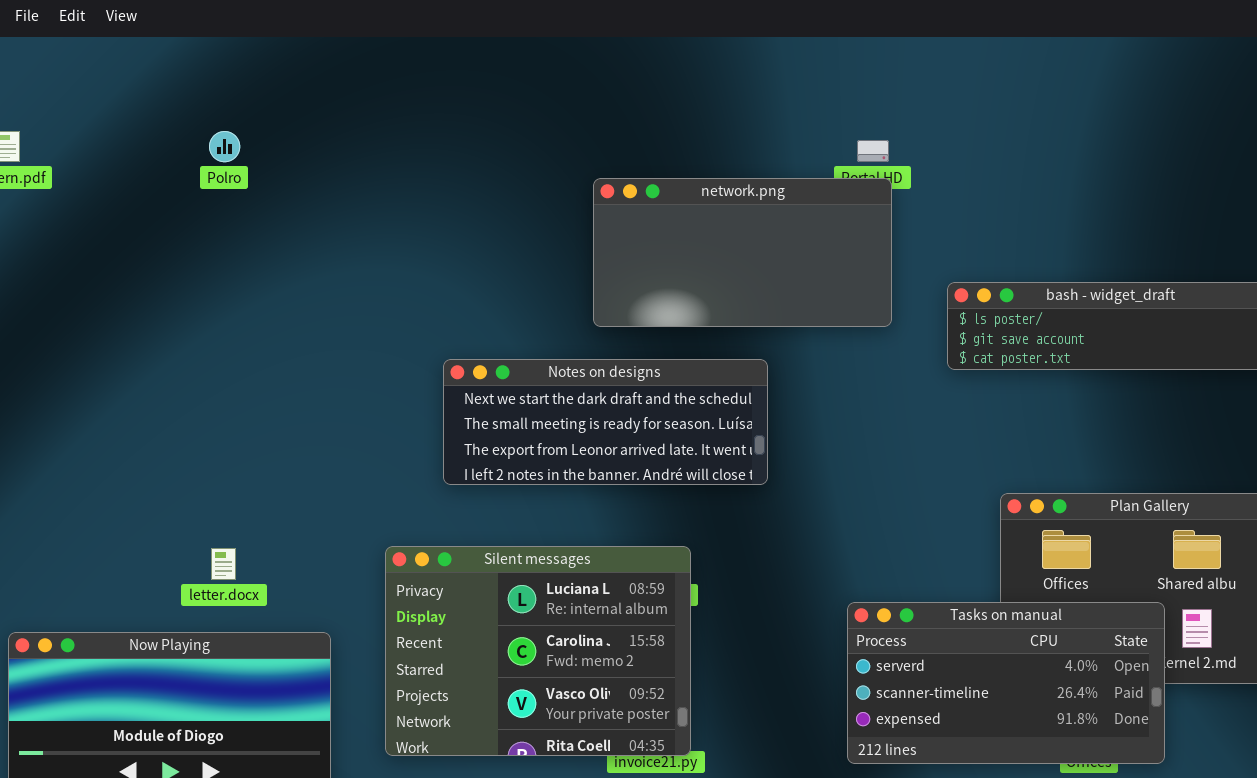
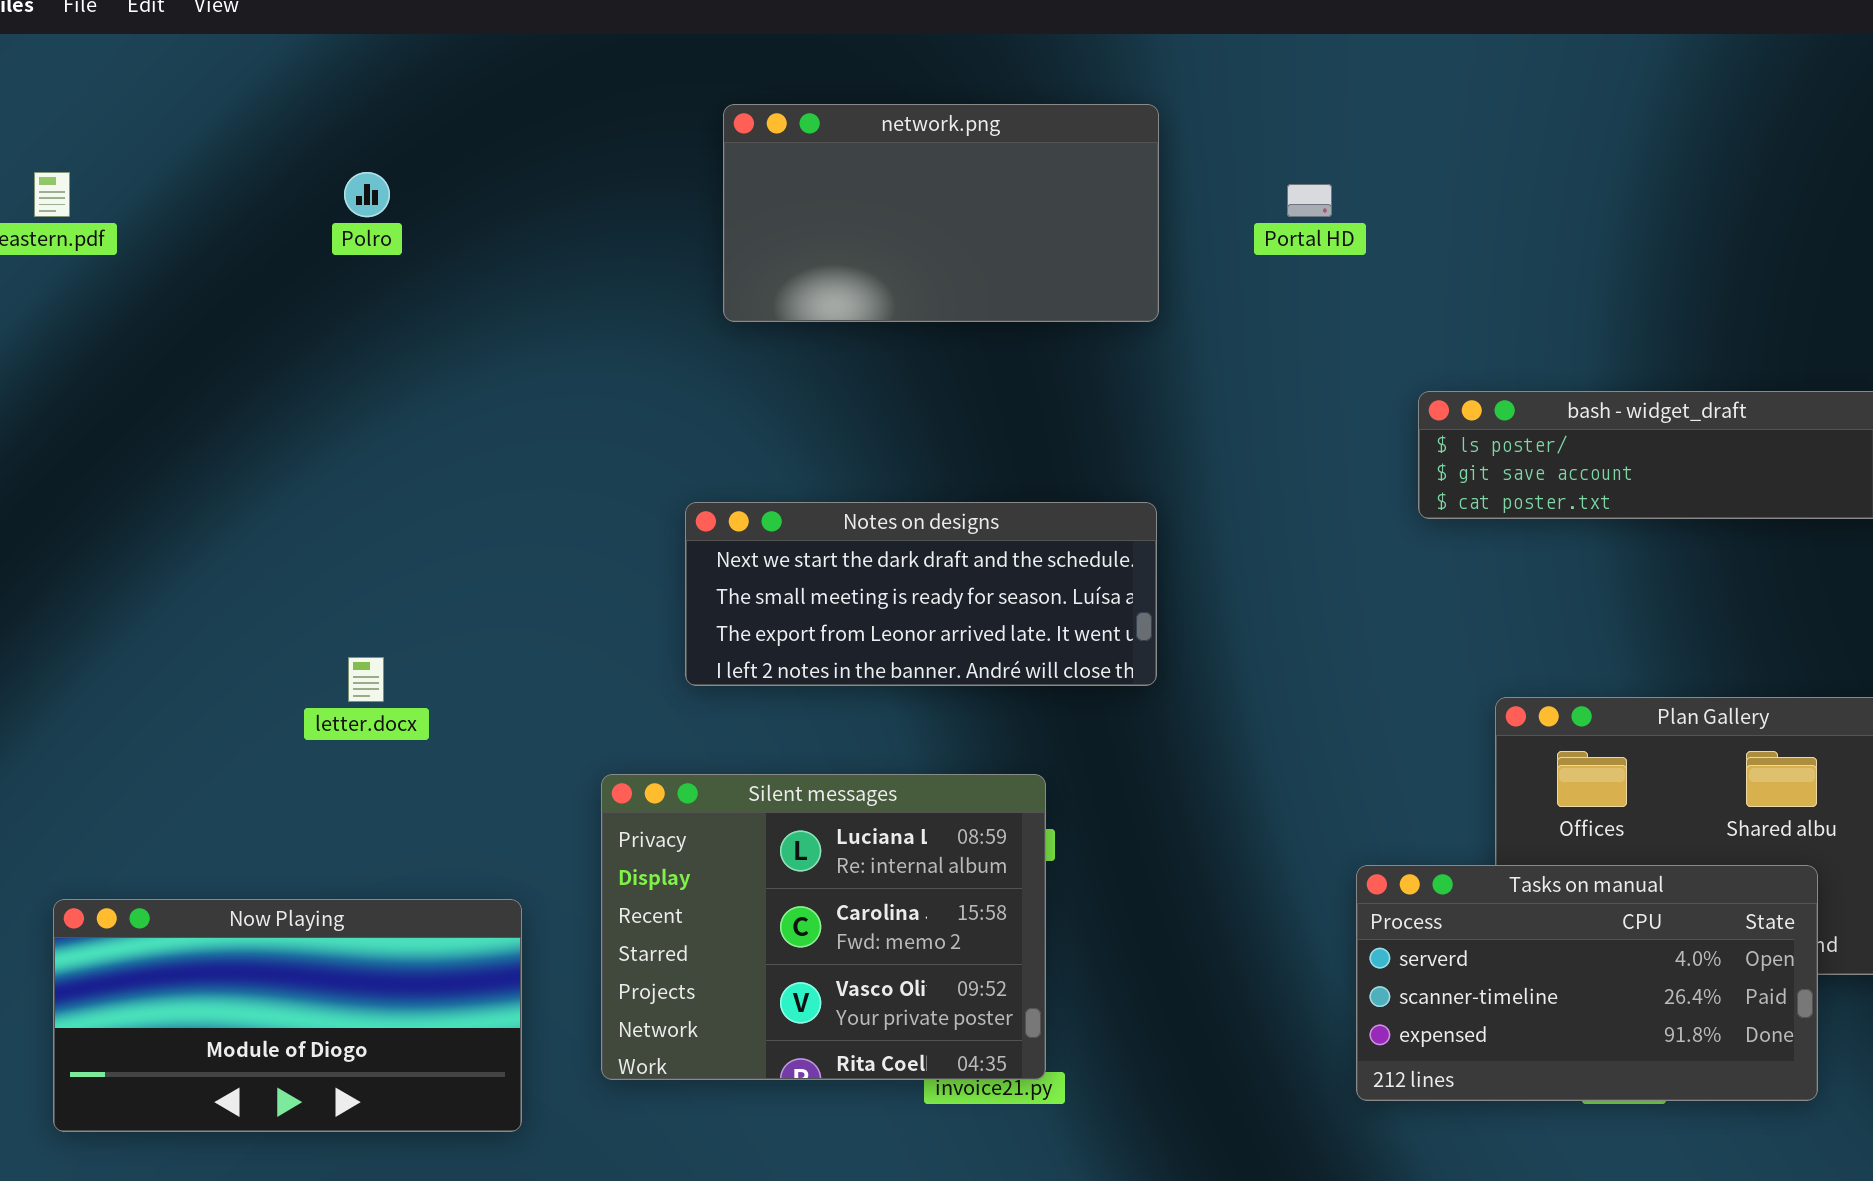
network.png: [593,178,892,327] -> [723,104,1159,322], moved
letter.docx: [211,548,236,580] -> [348,657,384,702], moved
Tasks on manual: [847,602,1165,764] -> [1356,865,1818,1101], moved

